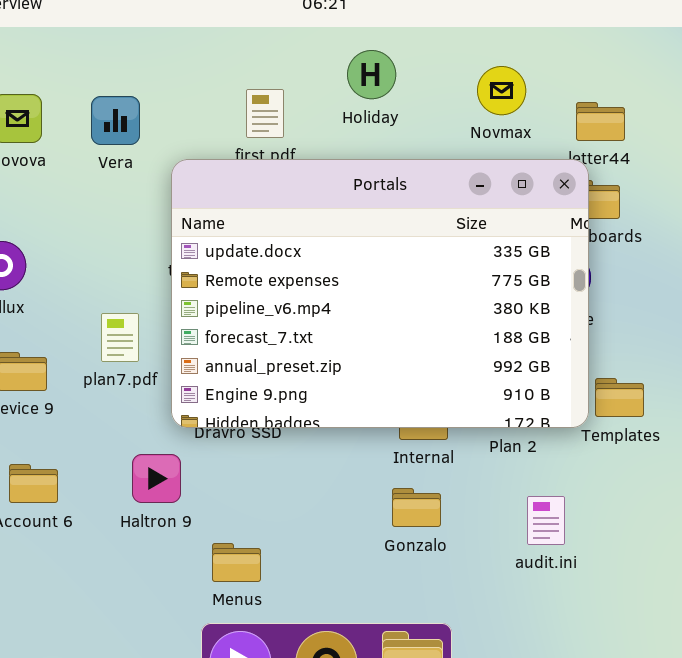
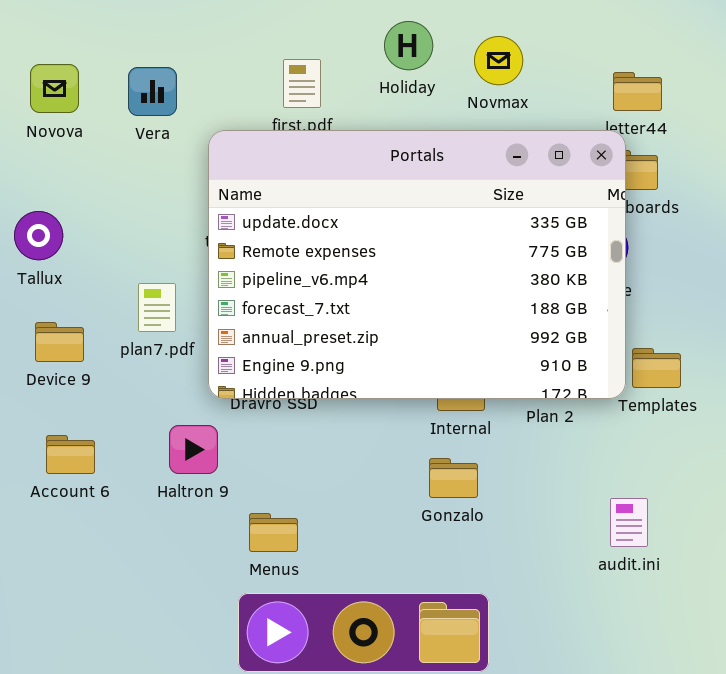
Novmax: [477,66,526,115] -> [474,36,523,85], moved
audit.ini: [527,496,565,545] -> [610,498,648,547], moved

